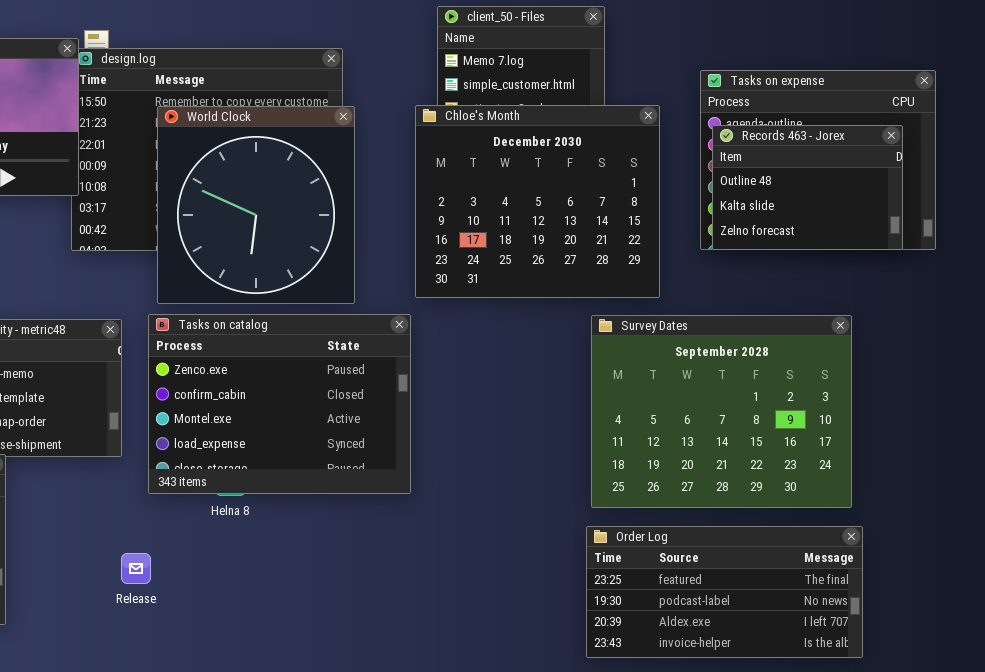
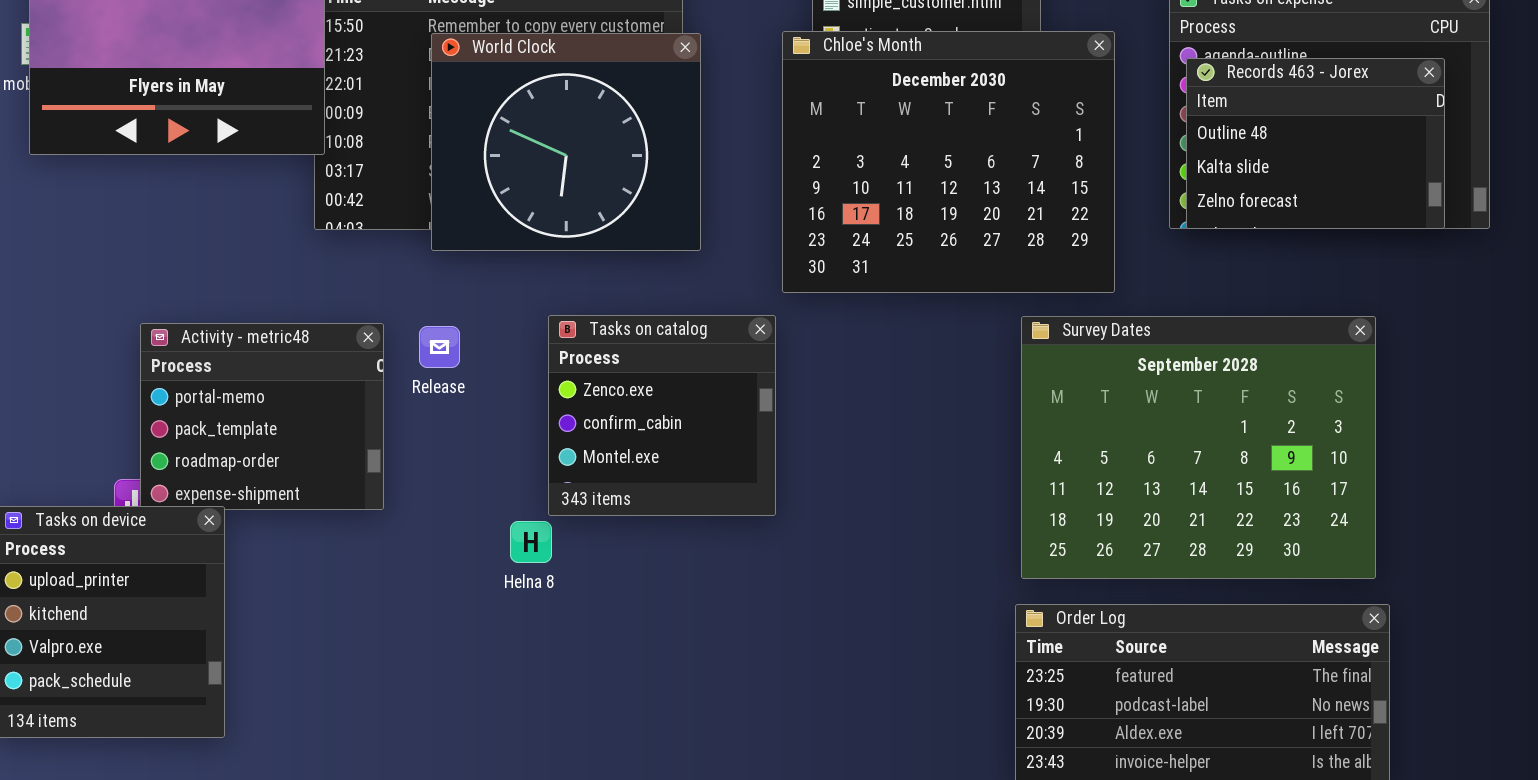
World Clock: [157,106,355,304] -> [431,33,701,251], resized
Tasks on catalog: [148,314,411,494] -> [548,315,776,516], resized
Release: [121,553,151,584] -> [419,326,460,368], moved

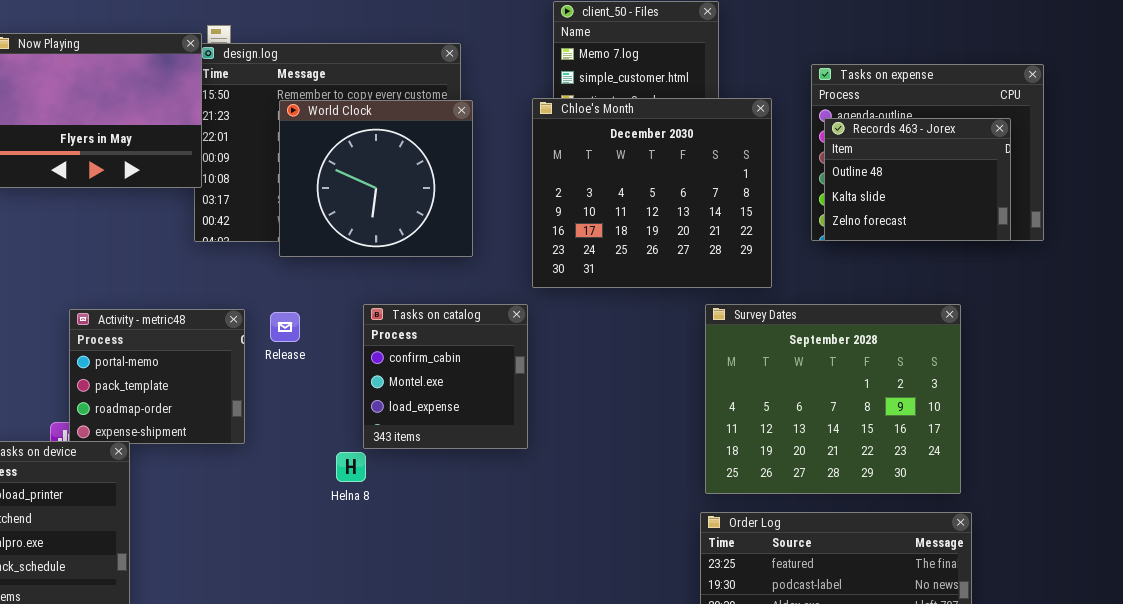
Tasks on catalog: [548,315,776,516] -> [363,304,528,449], scrolled down 1 row

